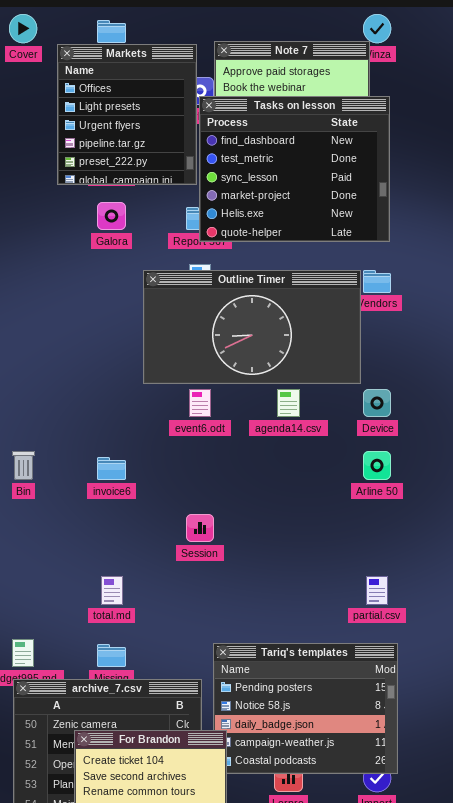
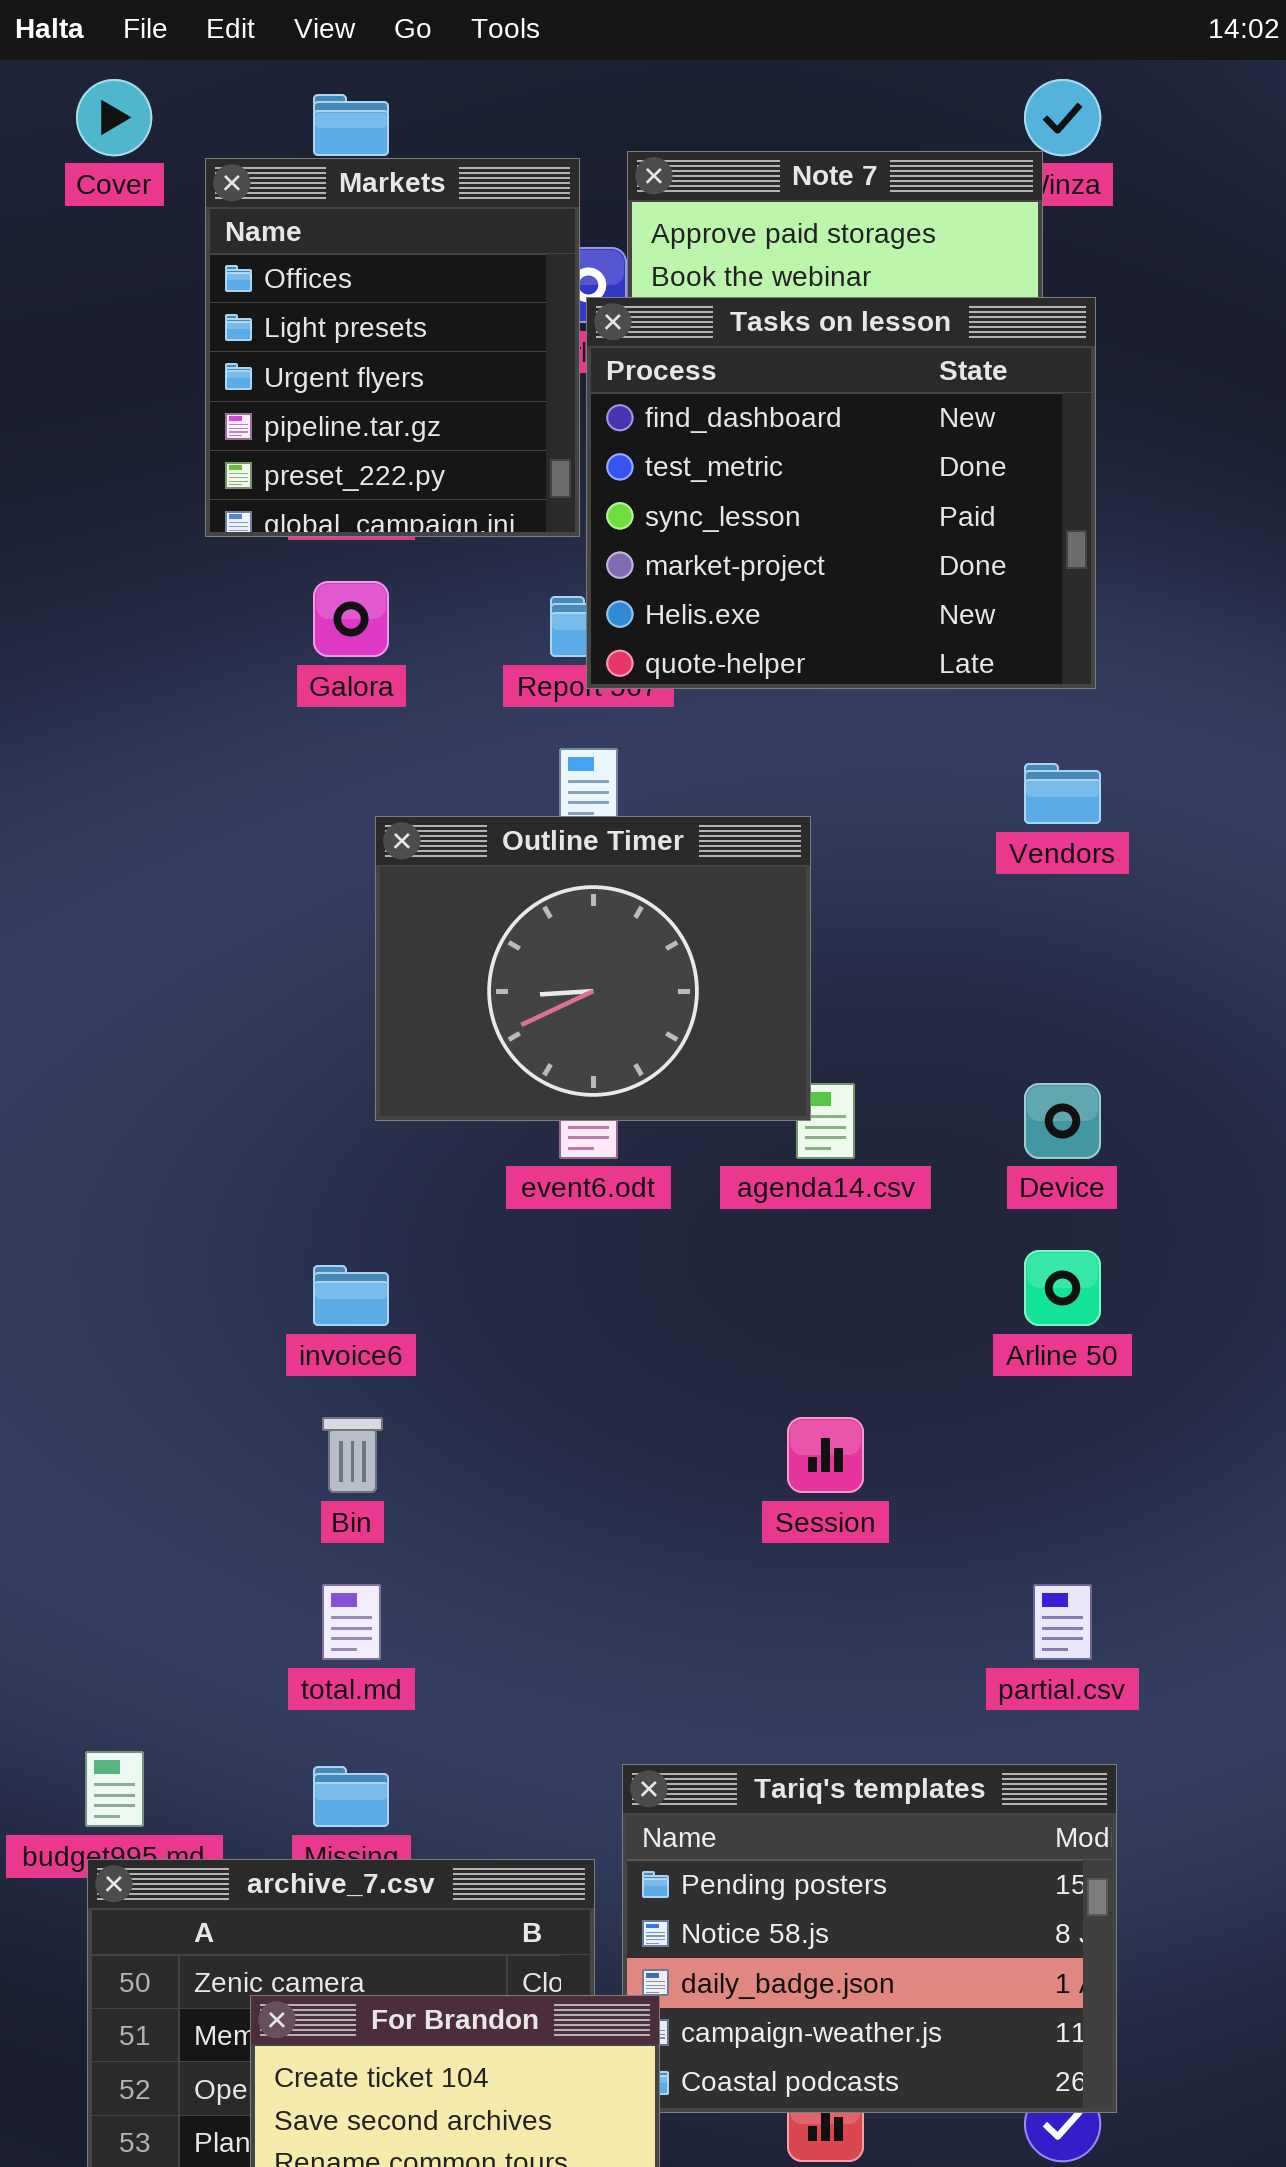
Outline Timer: [143,270,361,384] -> [375,816,811,1121], moved, resized
Bin: [12,451,35,480] -> [322,1417,383,1493], moved
Session: [186,514,214,542] -> [787,1417,864,1493], moved

